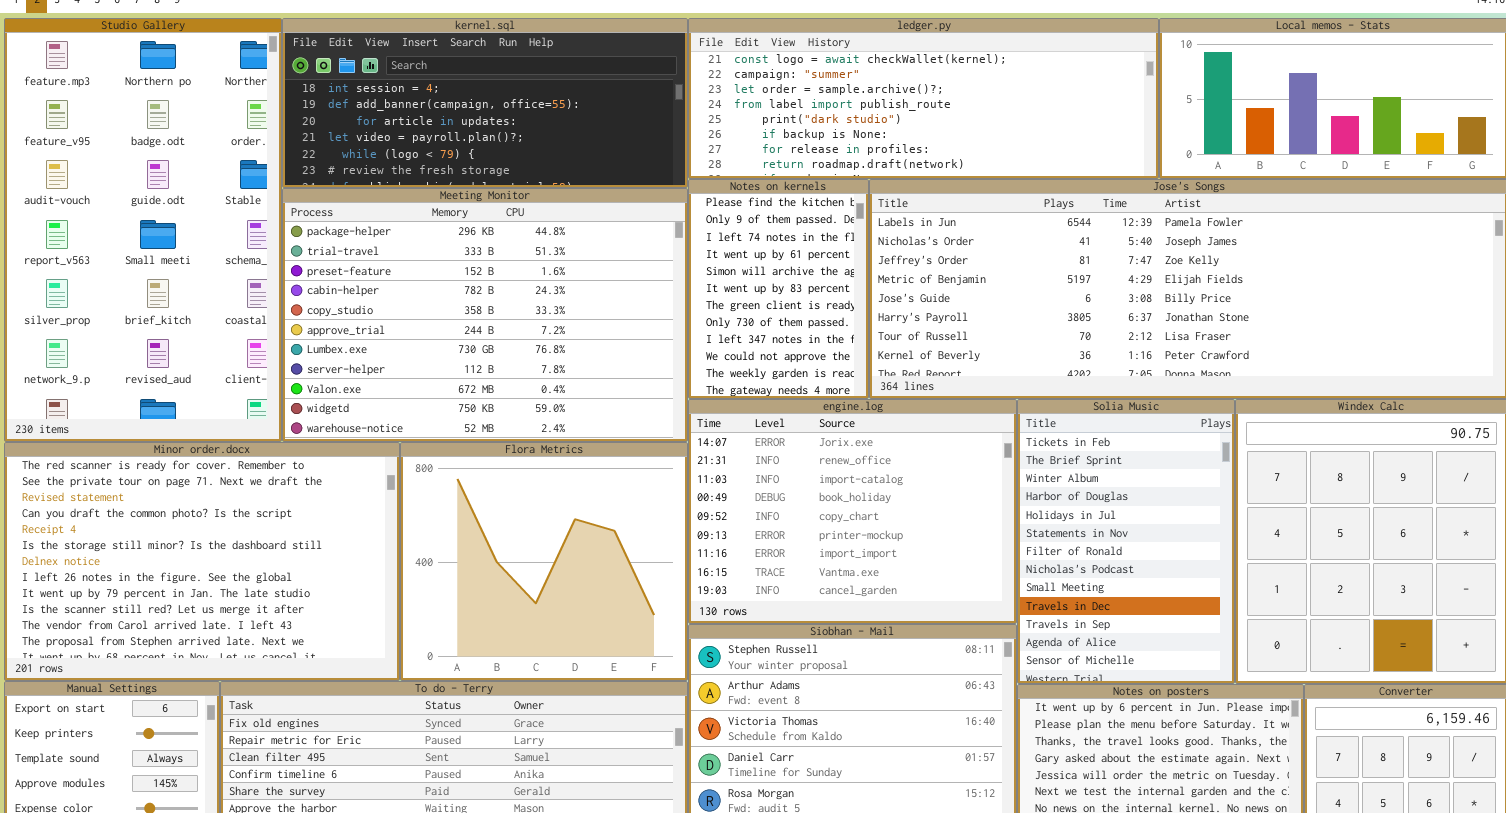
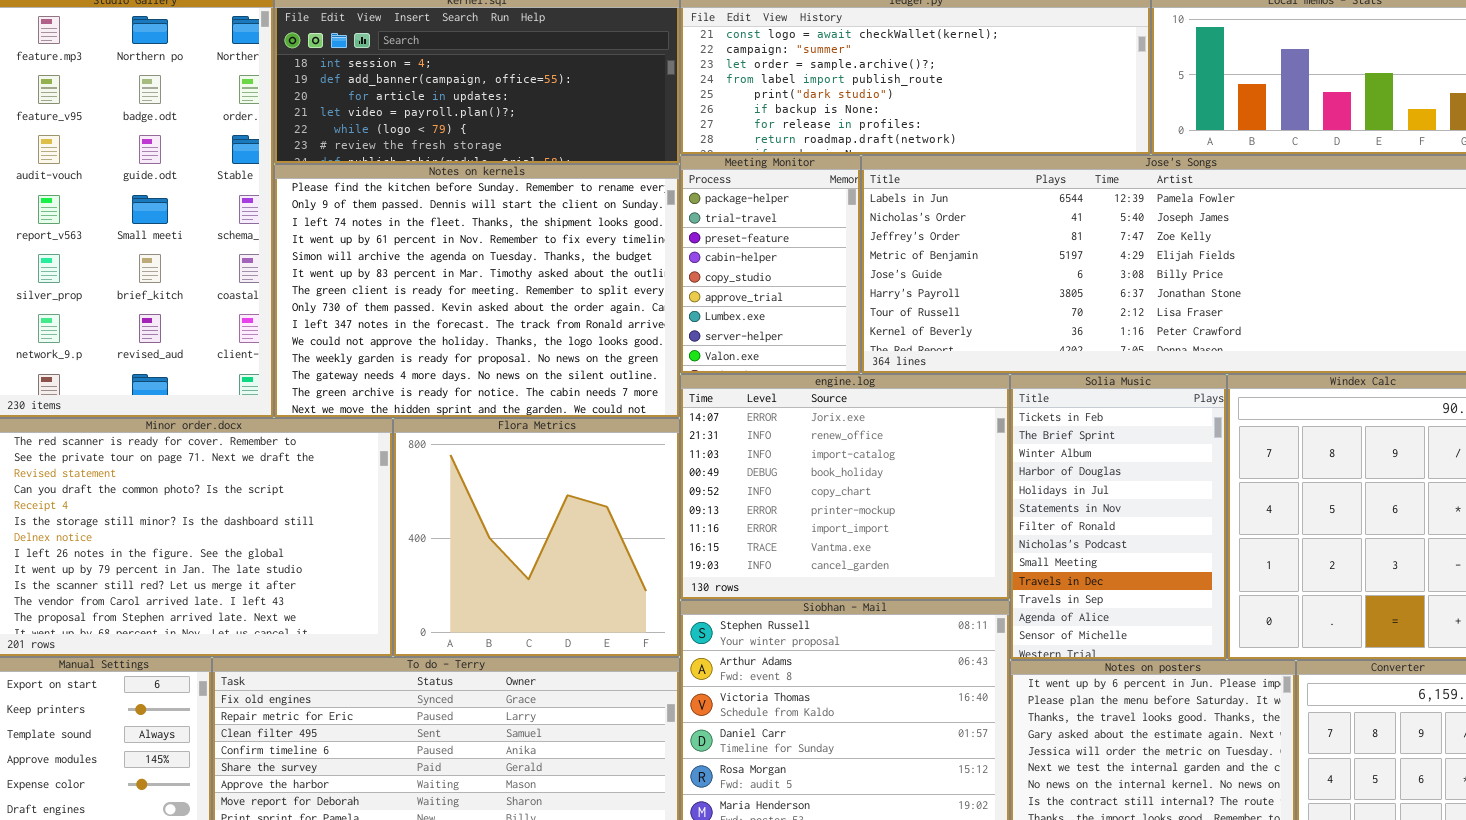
Notes on kernels: [688,179,869,399] -> [274,164,680,418], moved, resized
Meeting Monitor: [282,188,688,442] -> [680,155,861,374], moved, resized

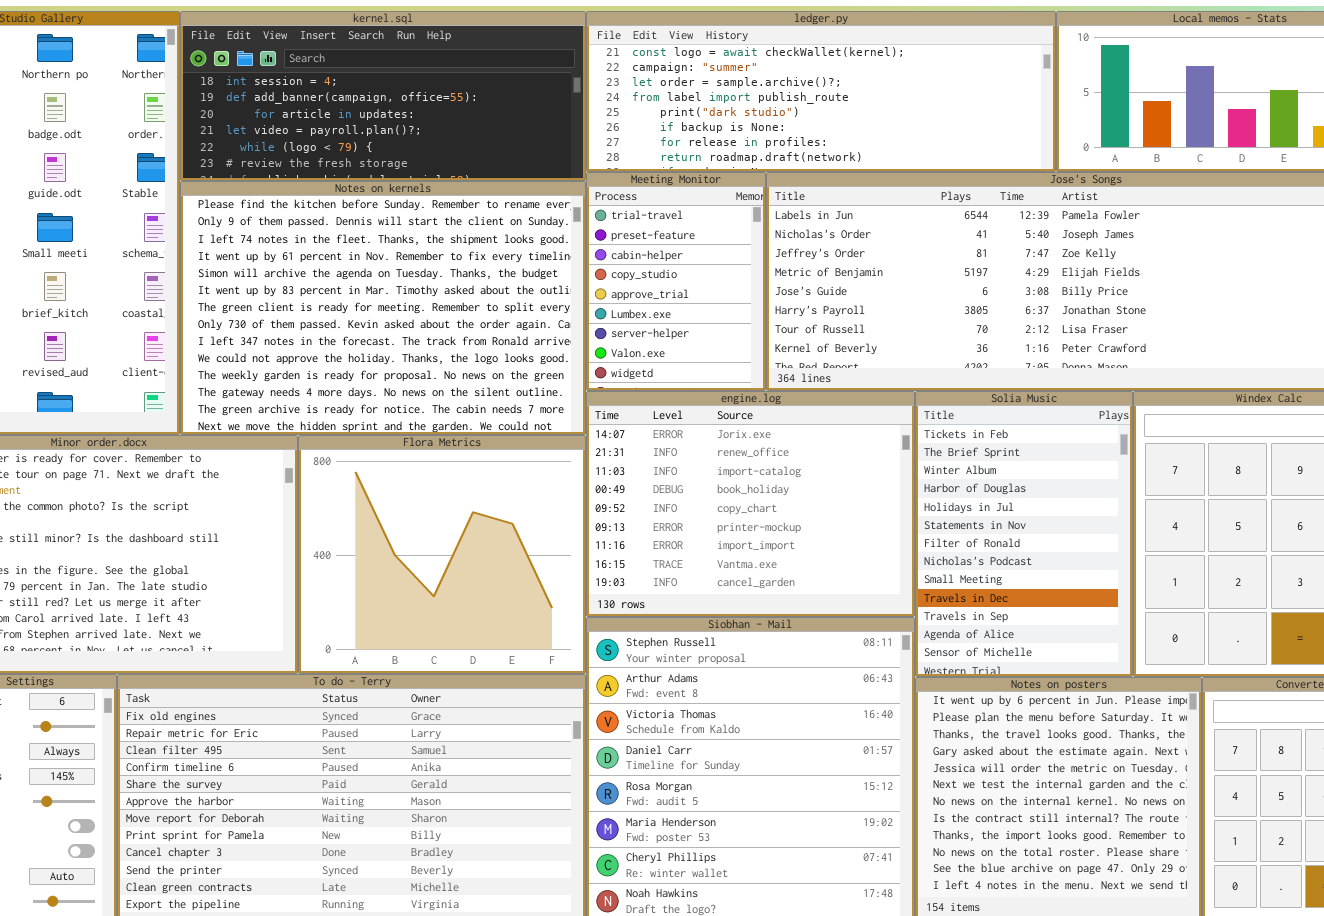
Meeting Monitor: [680,155,861,374] -> [586,172,766,391], scrolled down 1 row

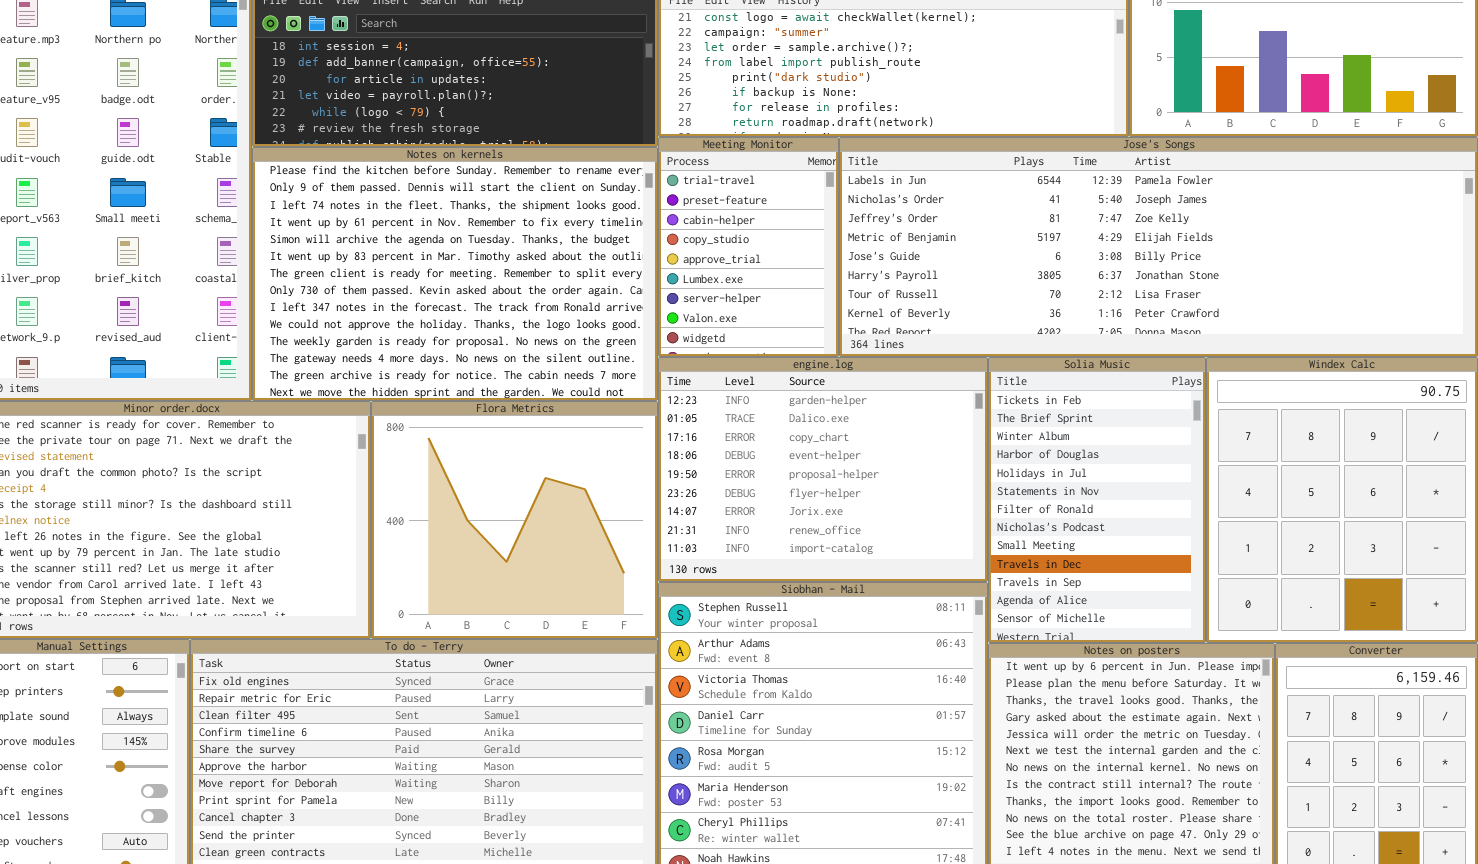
engine.log: [586,391,915,617] -> [658,357,988,582], scrolled up 6 rows

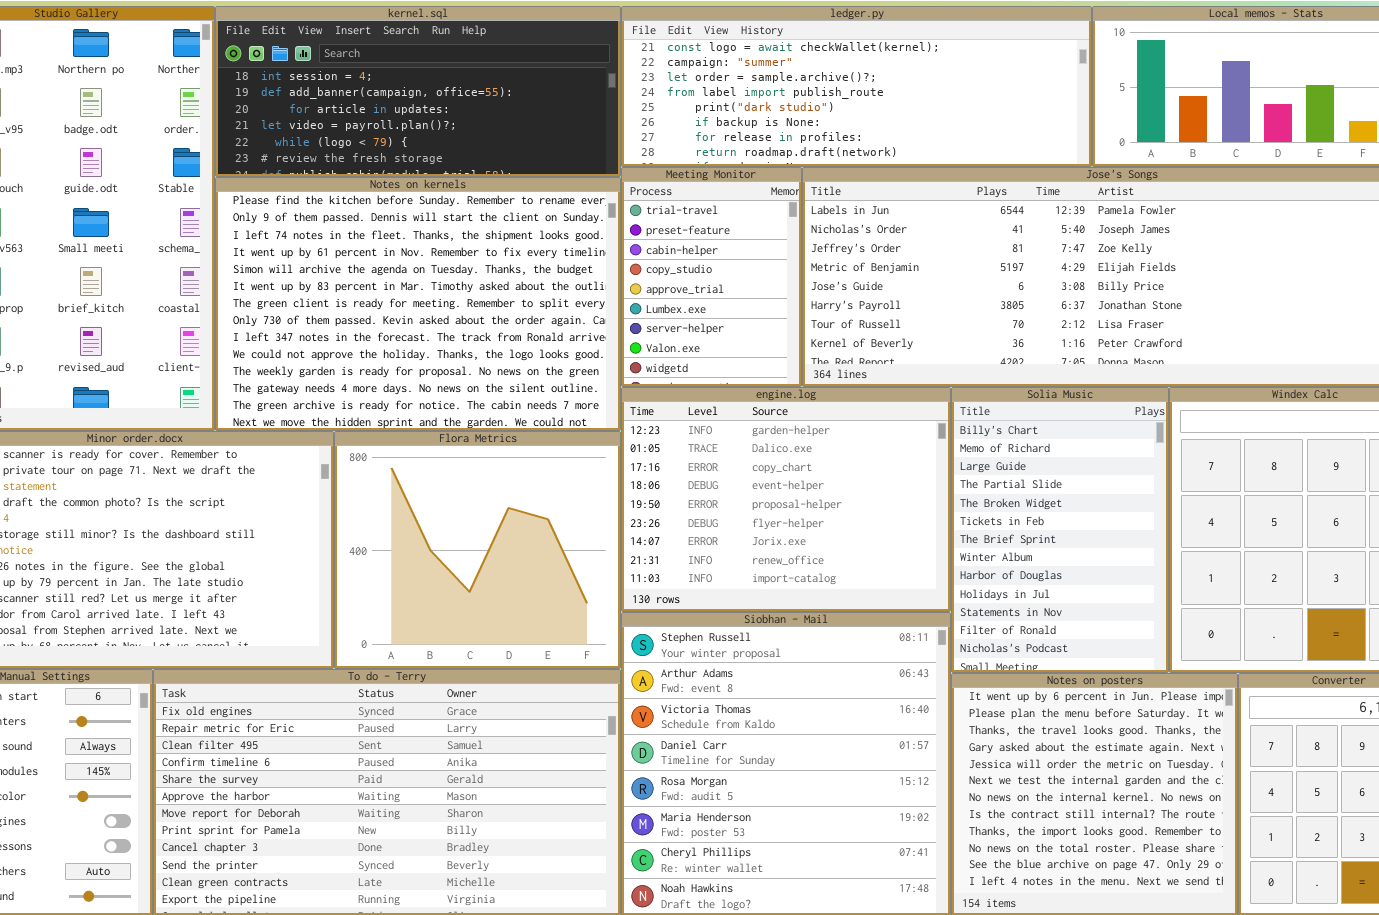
Solia Music: [988,357,1206,643] -> [951,387,1169,673], scrolled up 5 rows

